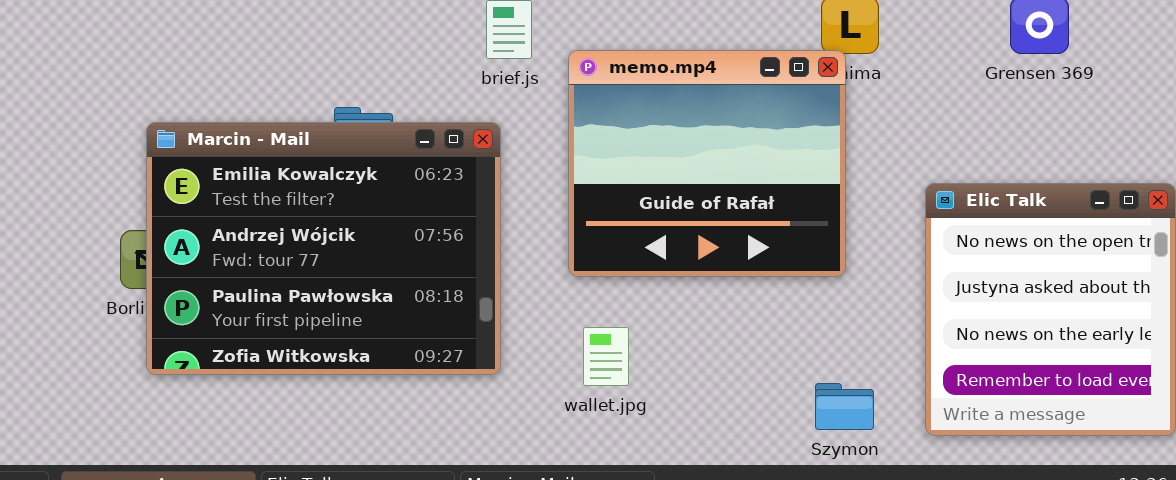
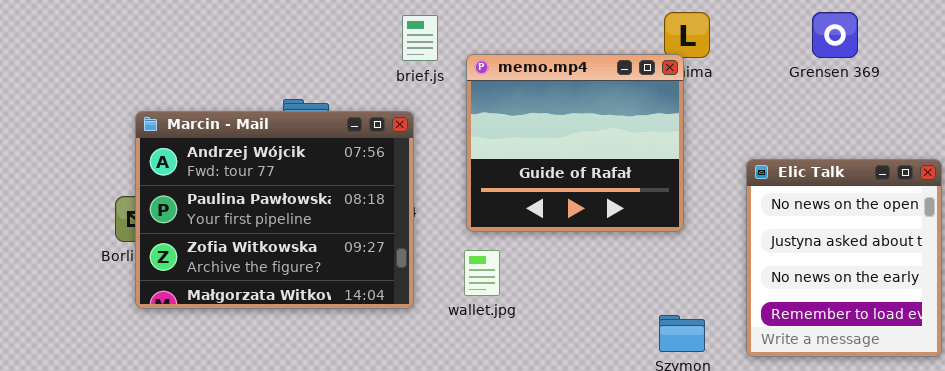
Marcin - Mail: [146,122,501,375] -> [135,111,414,309], scrolled down 1 row
wallet.jpg: [583,327,629,386] -> [464,250,500,296], moved

